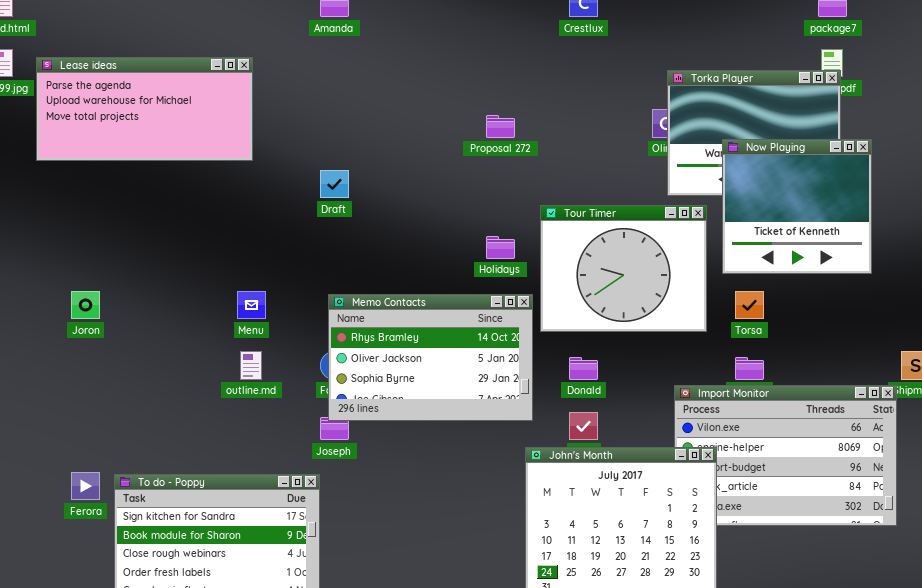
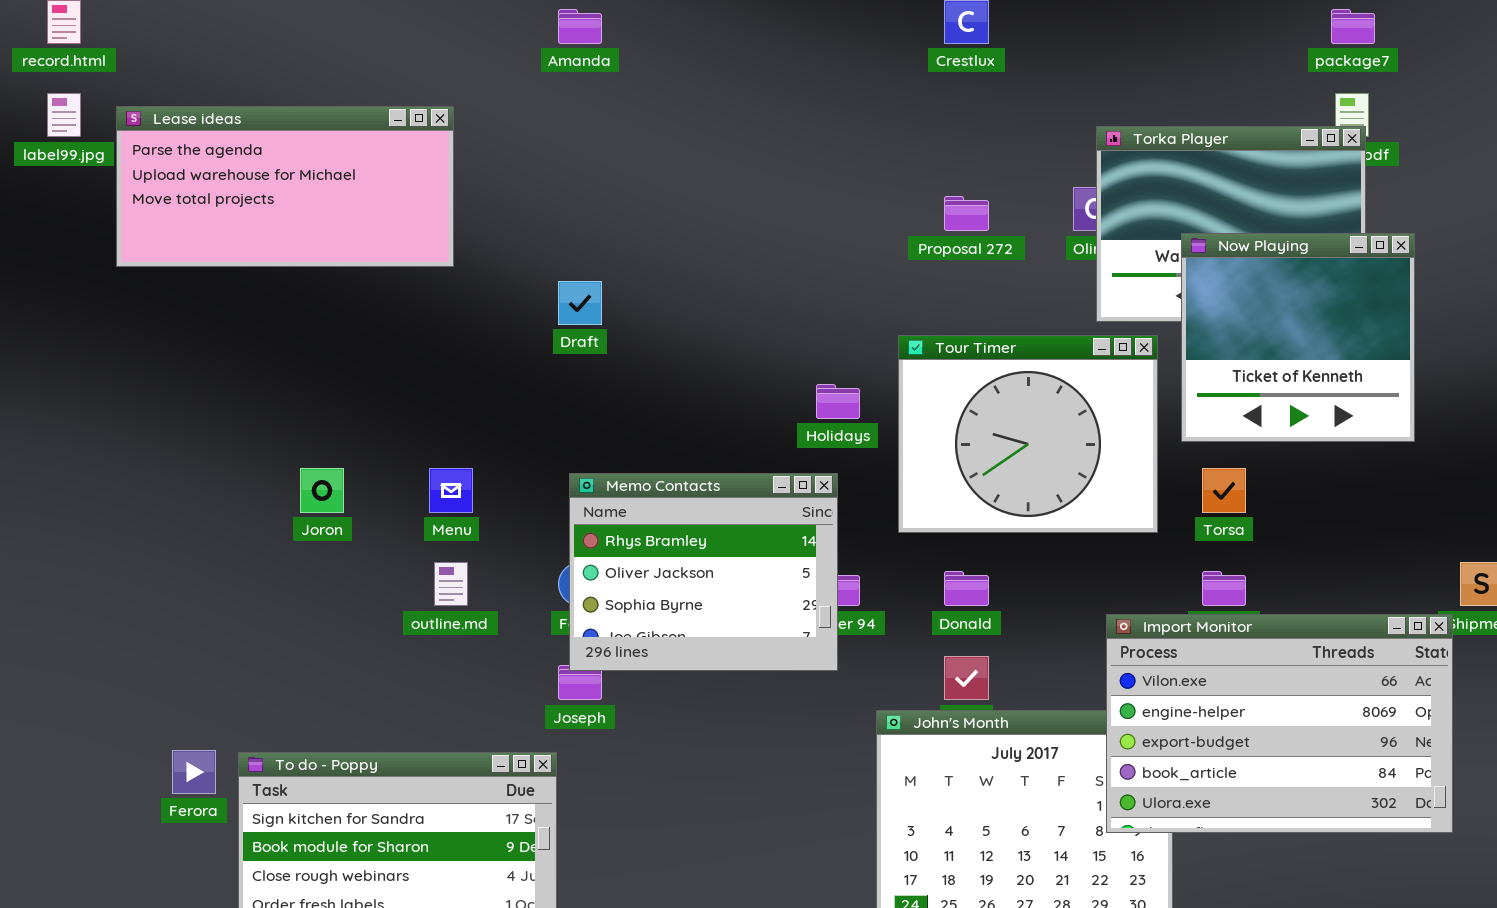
Proposal 272: [486,115,515,138] -> [944,196,989,231], moved
Joron: [71,291,100,319] -> [300,468,344,513], moved
Memo Contacts: [328,294,533,421] -> [569,473,838,671], resized
Import Monitor: [674,385,897,526] -> [1106,614,1453,833], raised

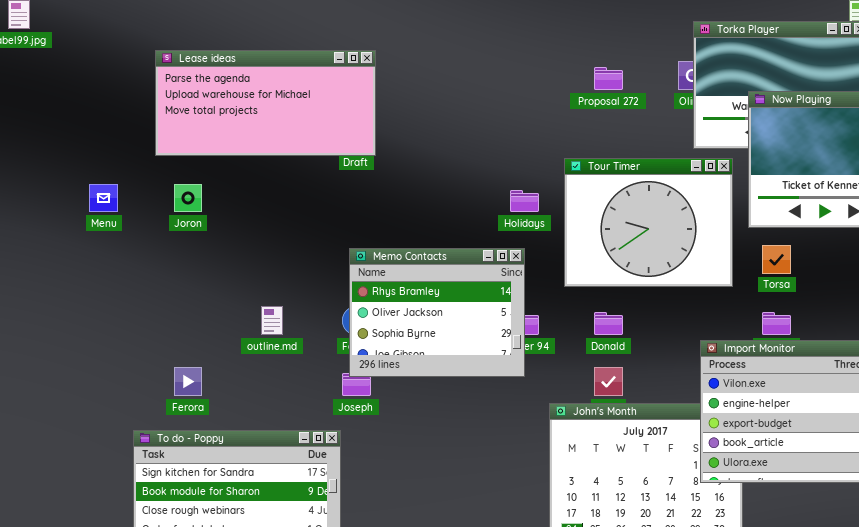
Lease ideas: [116,106,454,267] -> [155,50,376,156], moved
Joron: [300,468,344,513] -> [174,184,202,212], moved
Menu: [429,468,473,513] -> [89,184,118,212], moved
Ferora: [172,750,216,794] -> [174,367,202,396], moved

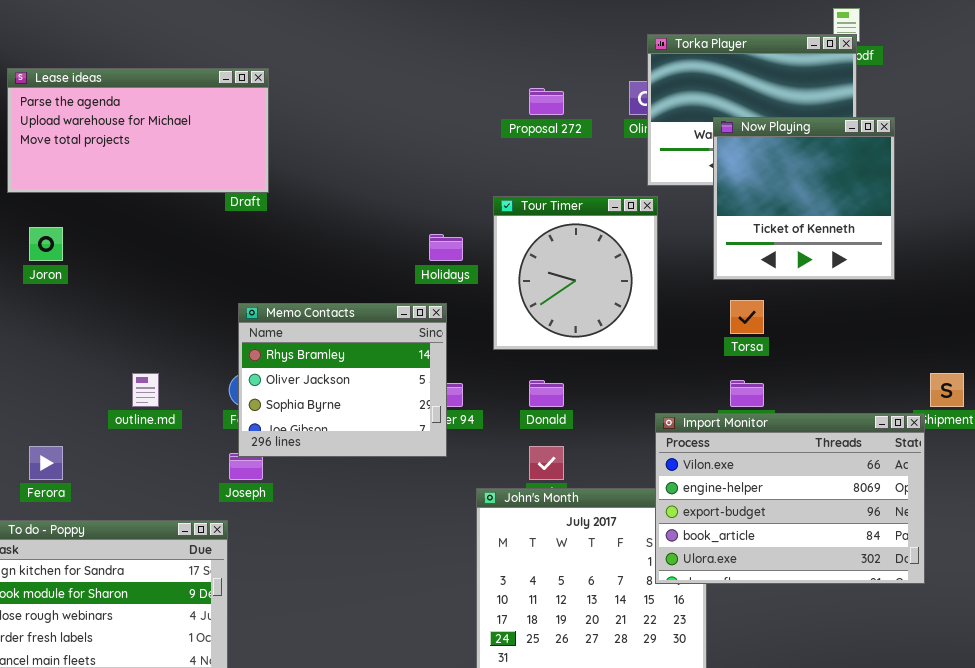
Tour Timer: [564,158,733,287] -> [493,196,658,350], resized

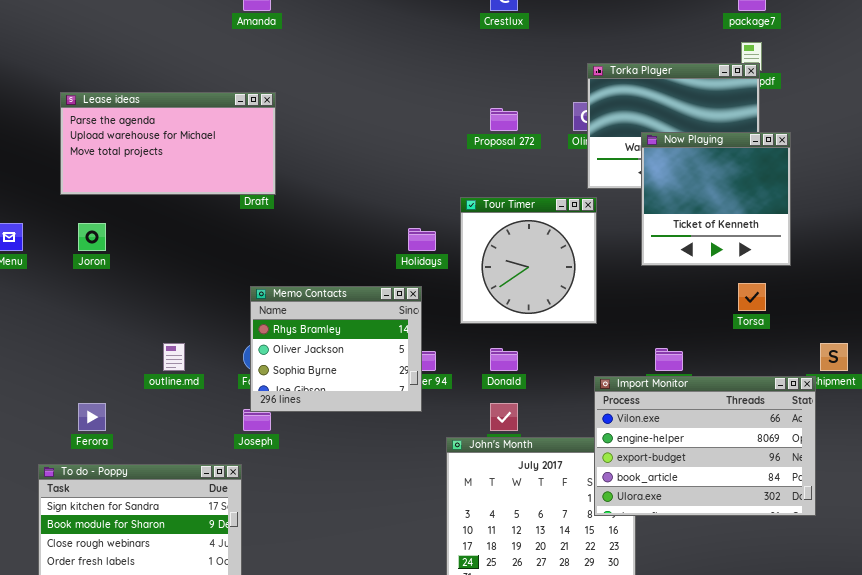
Torsa: [730,300,764,334] -> [738,283,766,311], moved

